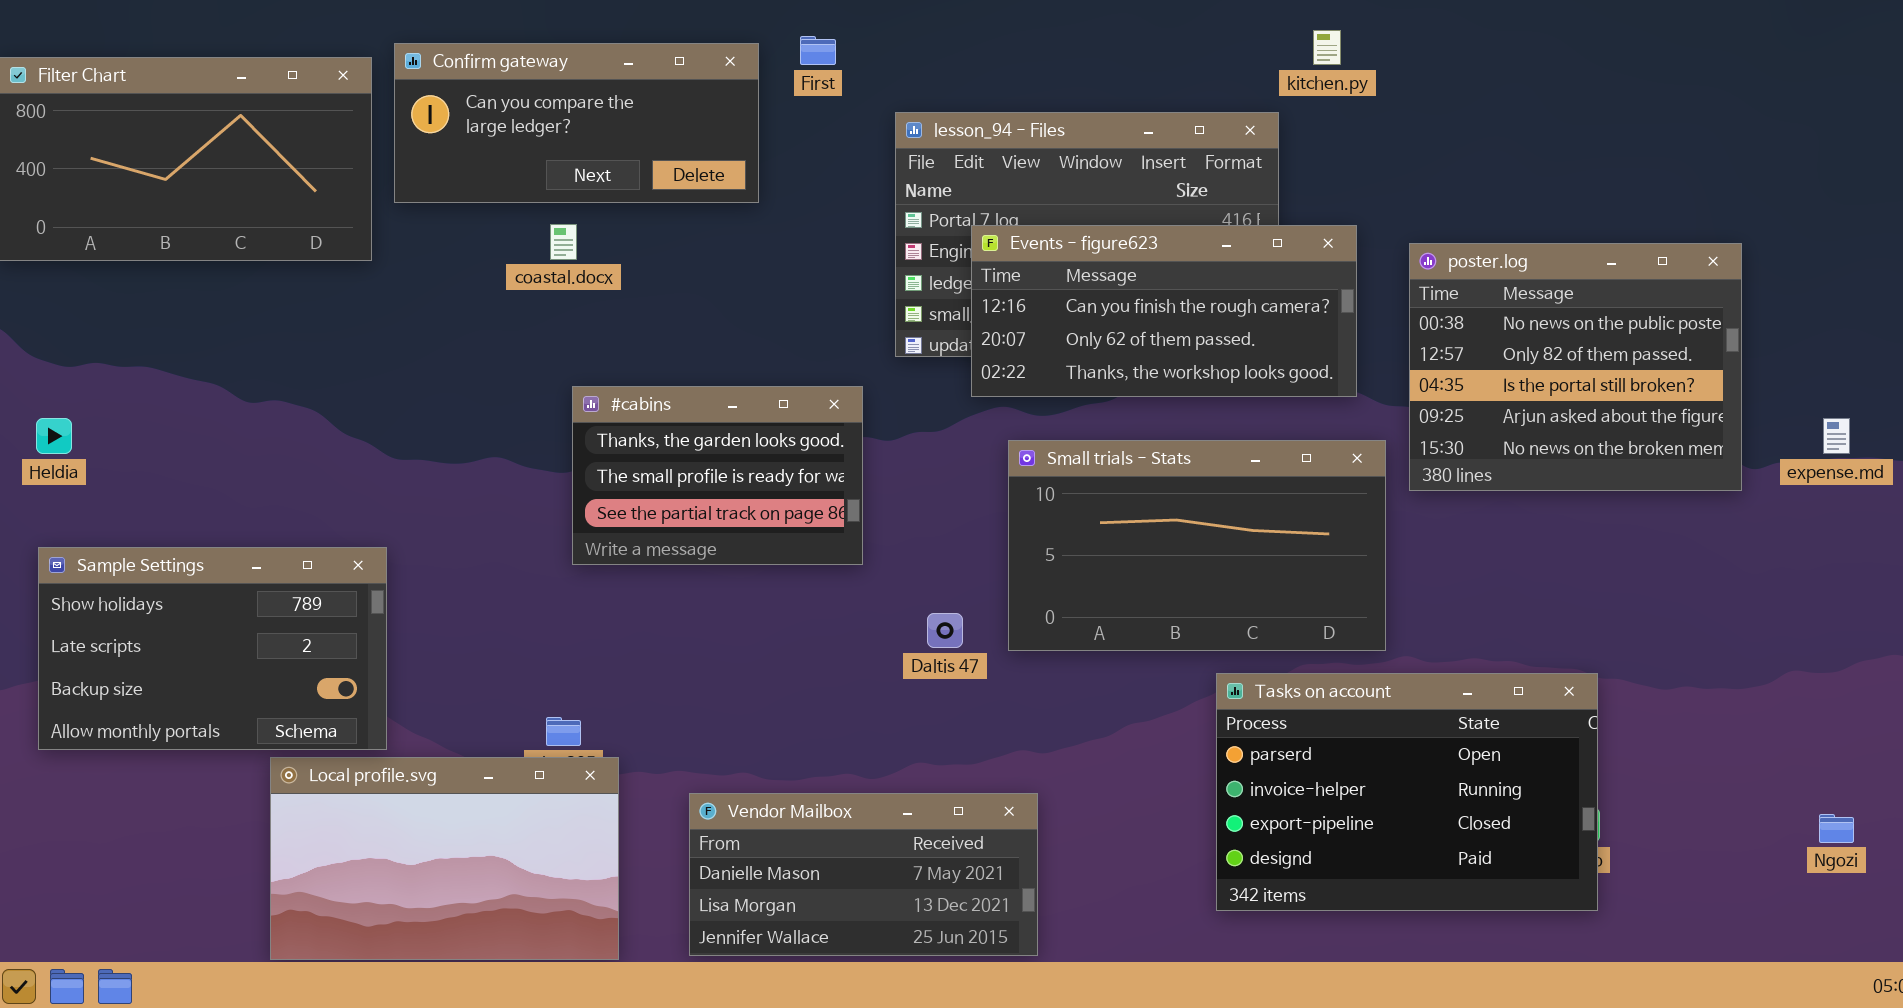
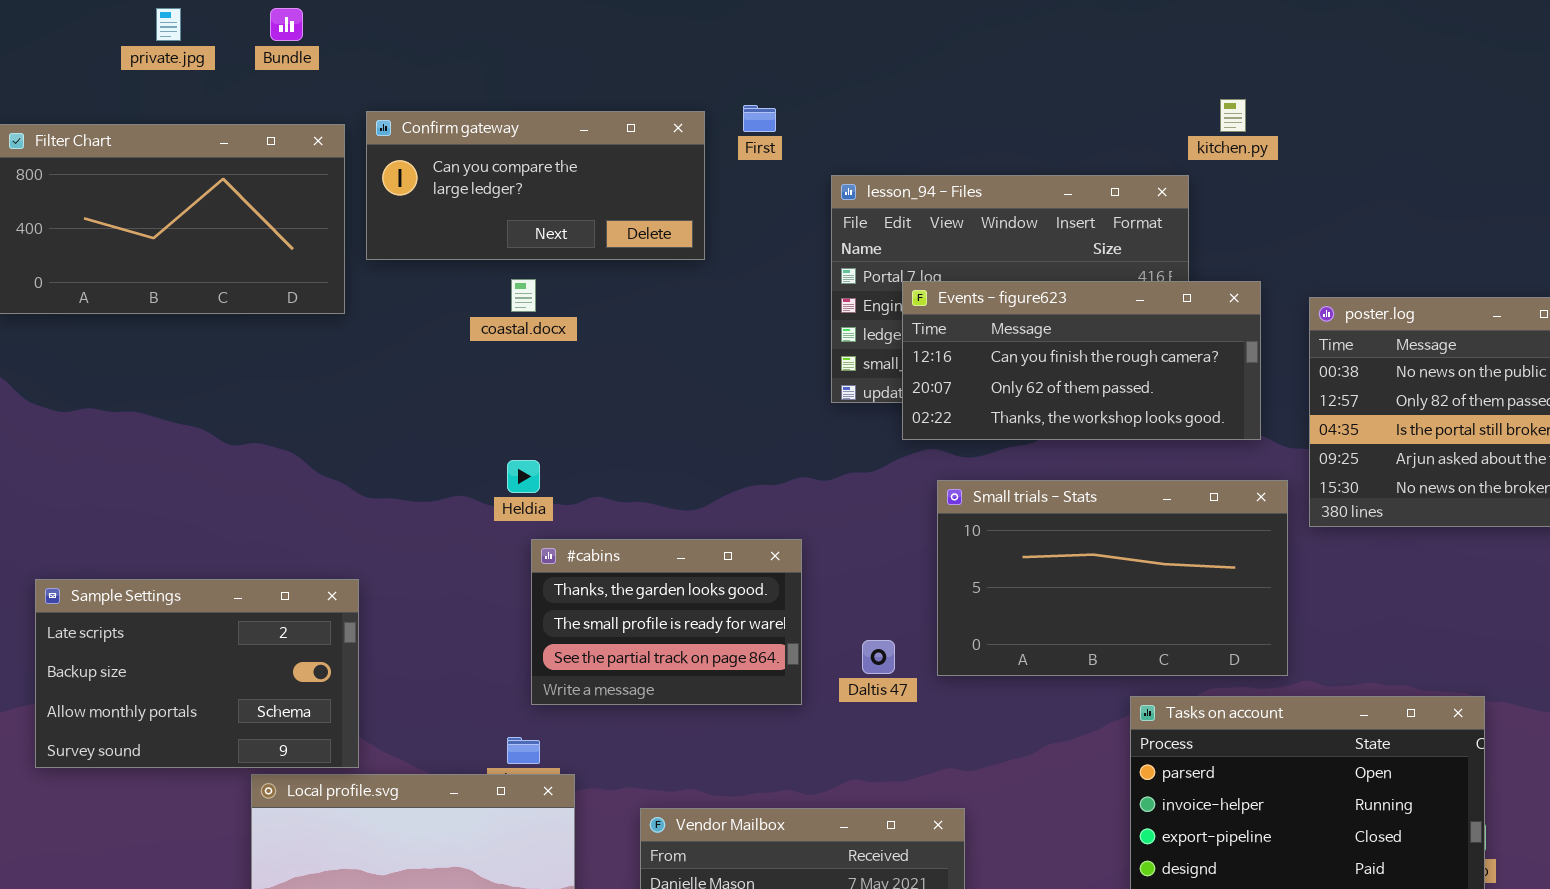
#cabins: [572,386,863,565] -> [531,539,802,705], moved
Heldia: [36,418,72,454] -> [507,460,540,493], moved
Sample Settings: [38,547,387,750] -> [35,579,359,768], scrolled down 1 row

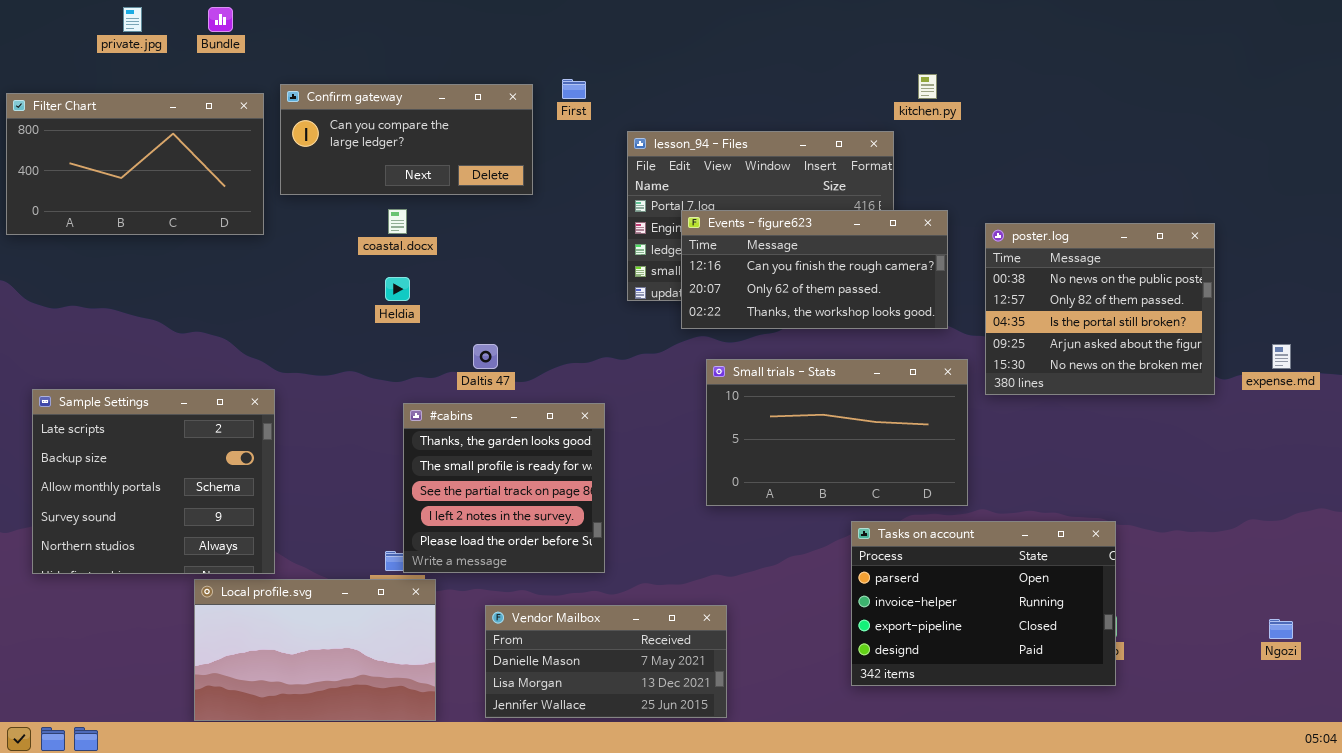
Heldia: [507,460,540,493] -> [385,277,410,301], moved
#cabins: [531,539,802,705] -> [403,403,605,573], resized
Sample Settings: [35,579,359,768] -> [32,389,275,574], resized
Daltis 47: [862,640,895,674] -> [473,344,498,369], moved

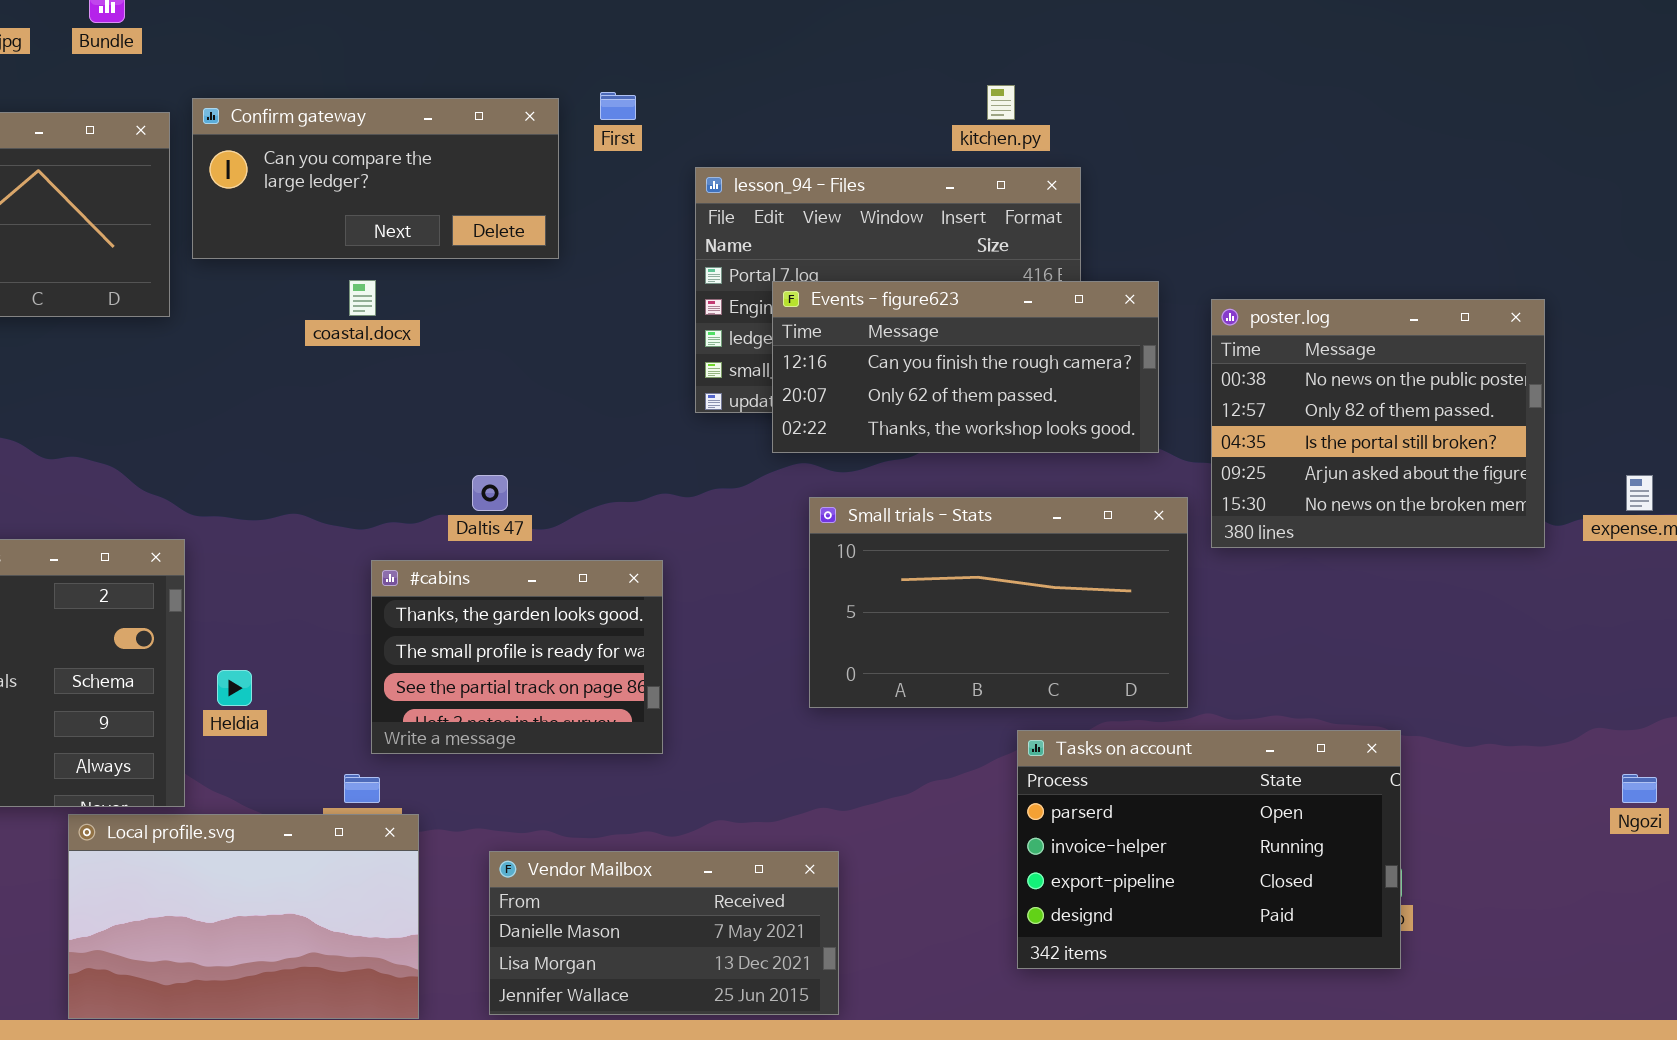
kitchen.py: [918,74,937,99] -> [987,85,1015,120], moved
Heldia: [385,277,410,301] -> [217,670,252,706], moved
#cabins: [403,403,605,573] -> [371,560,663,754], resized
Ngozi: [1269,619,1293,639] -> [1622,774,1657,803], moved

